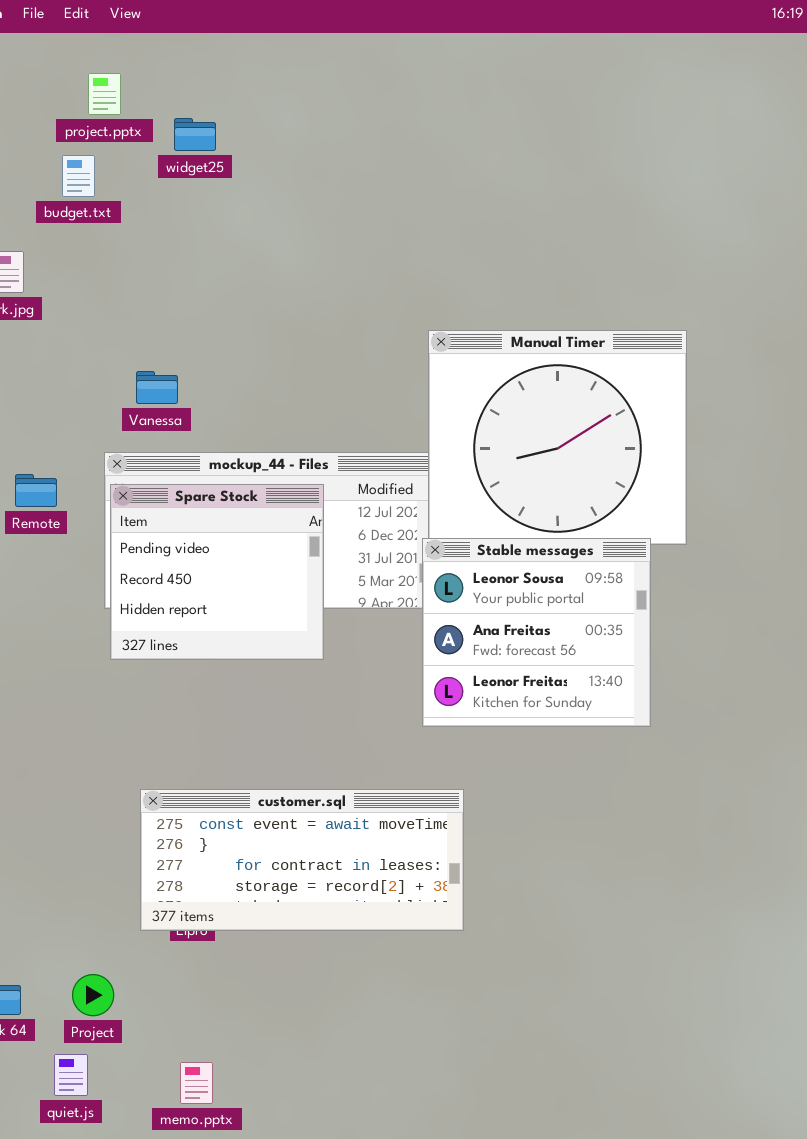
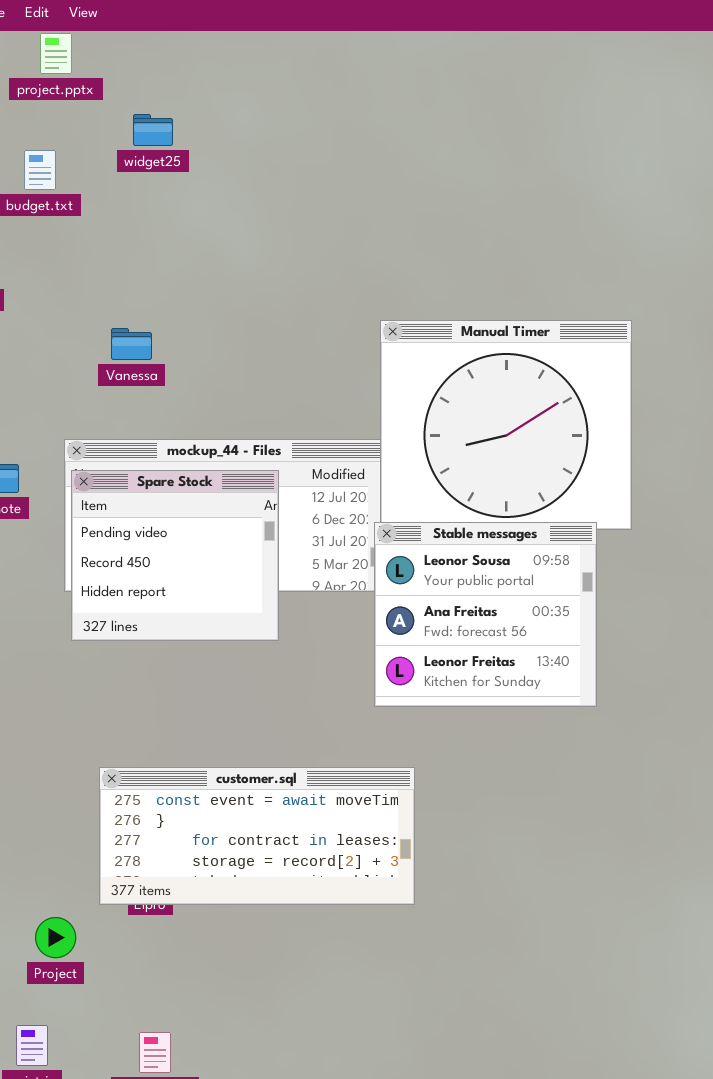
project.pptx: [88,73,121,115] -> [40,33,72,74], moved
Vanessa: [136,371,178,404] -> [111,328,152,360], moved
Project: [72,974,114,1016] -> [35,917,76,958], moved

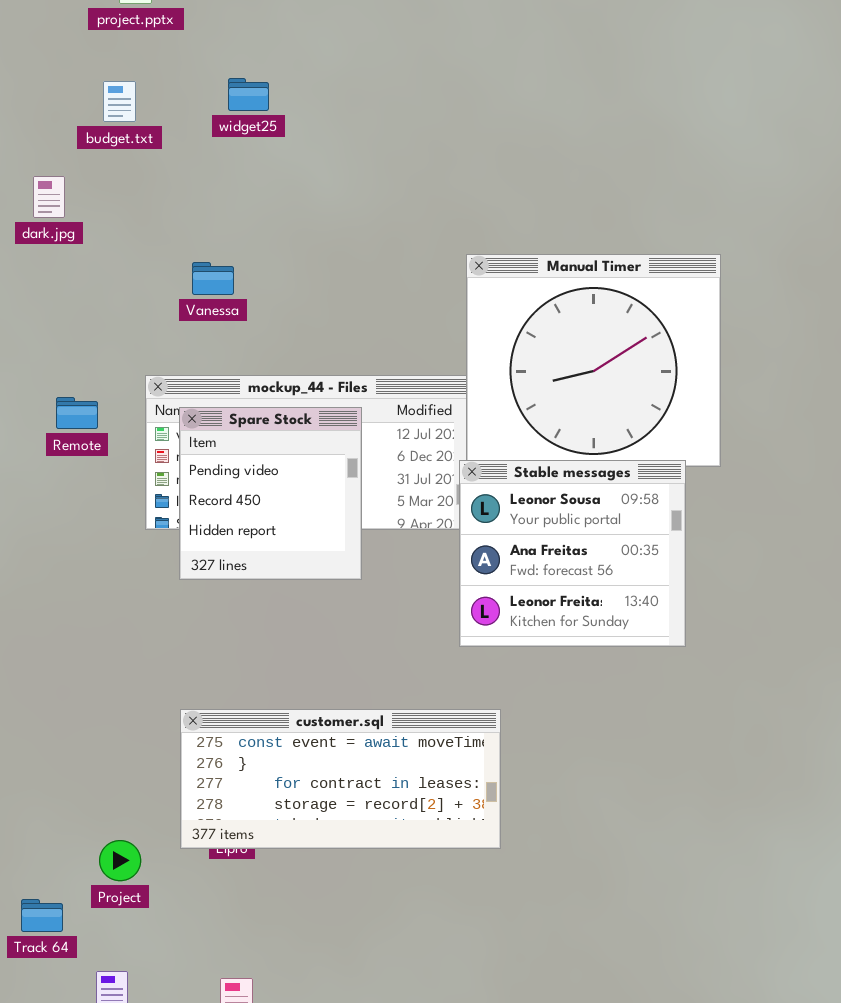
widget25: [133,114,173,146] -> [228,78,269,111], moved
Spare Stock: [71,470,279,641] -> [179,407,362,580], resized
Project: [35,917,76,958] -> [99,840,141,881], moved

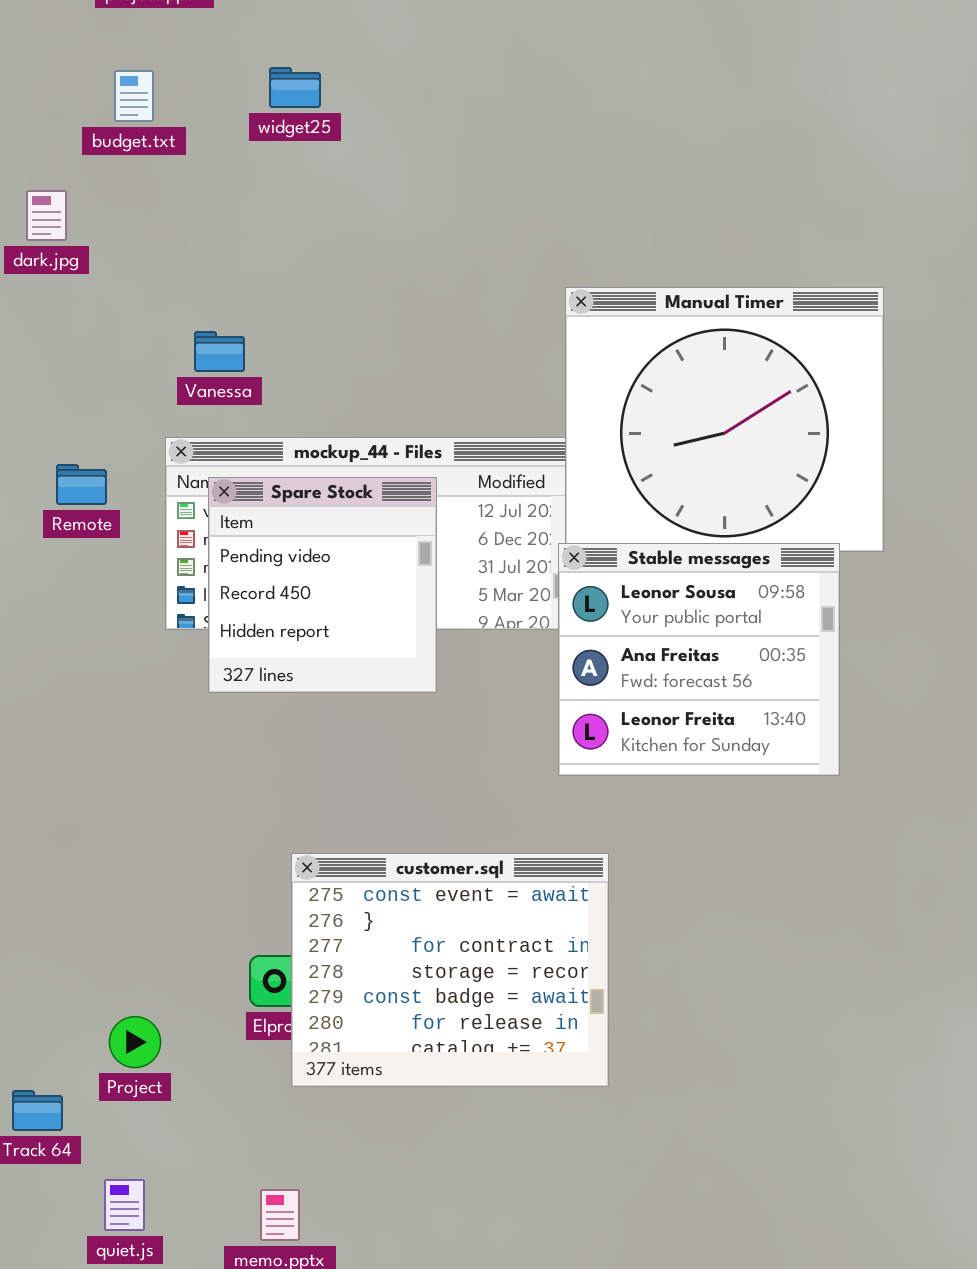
Vanessa: [192,262,234,295] -> [194,331,245,372], moved
customer.sql: [180,709,501,849] -> [291,853,609,1087], resized

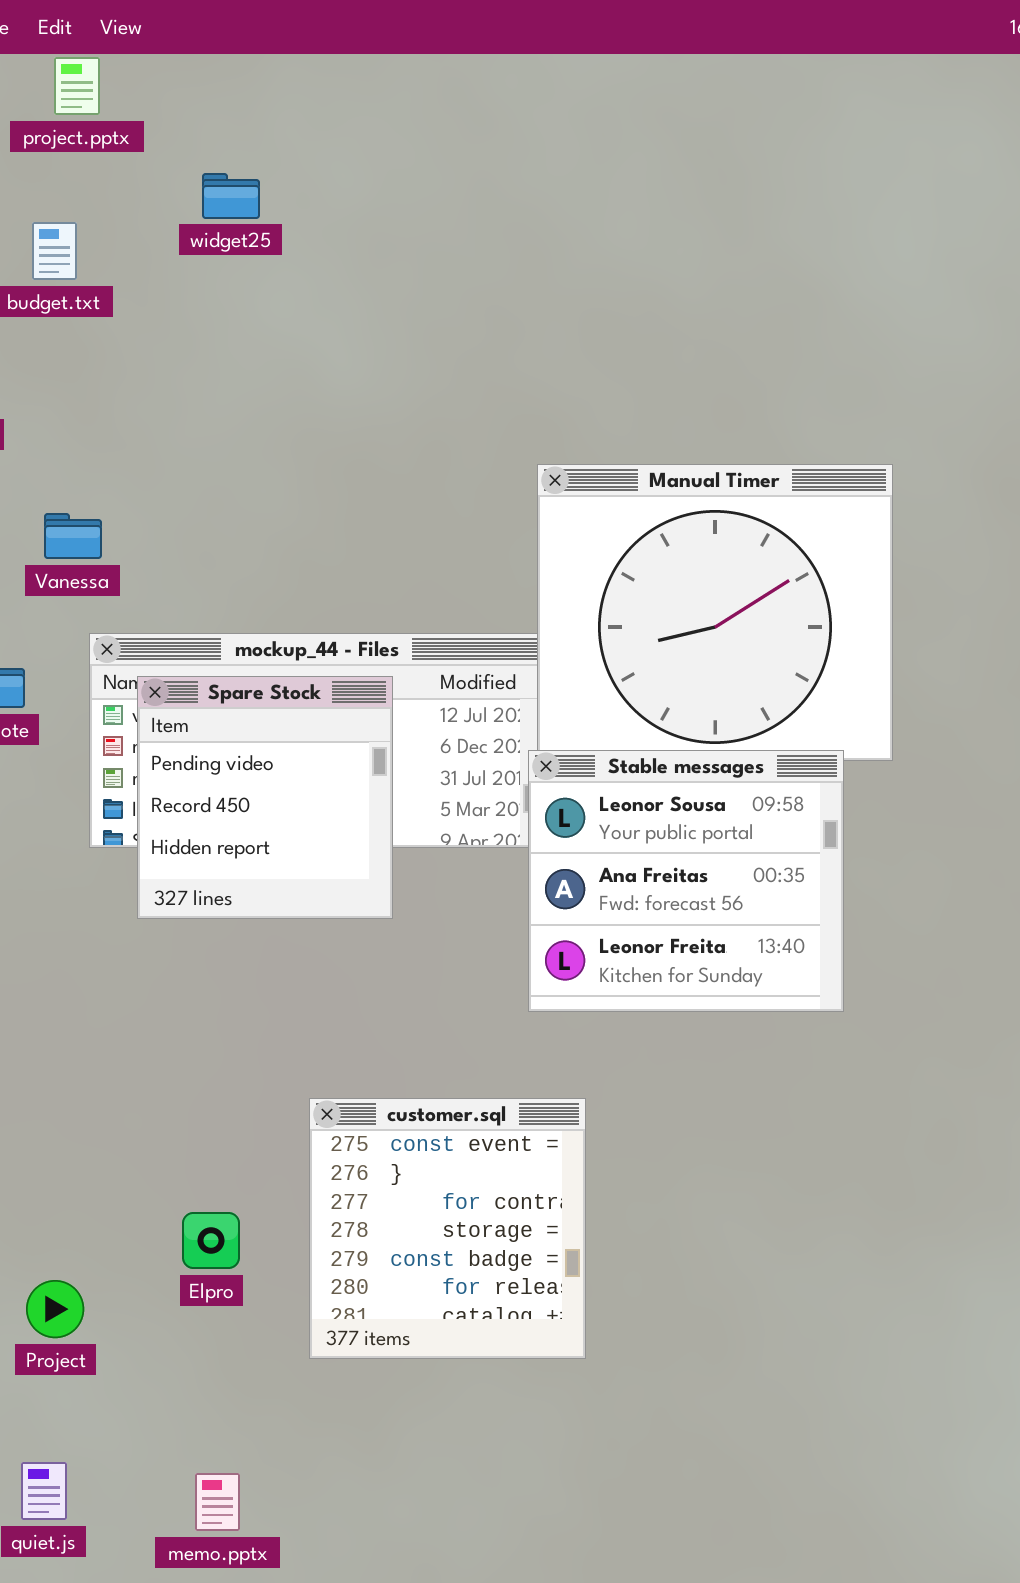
widget25: [269,67,321,108] -> [202,173,260,219], moved
Vanessa: [194,331,245,372] -> [44,513,102,559], moved
customer.sql: [291,853,609,1087] -> [309,1098,586,1359], resized

